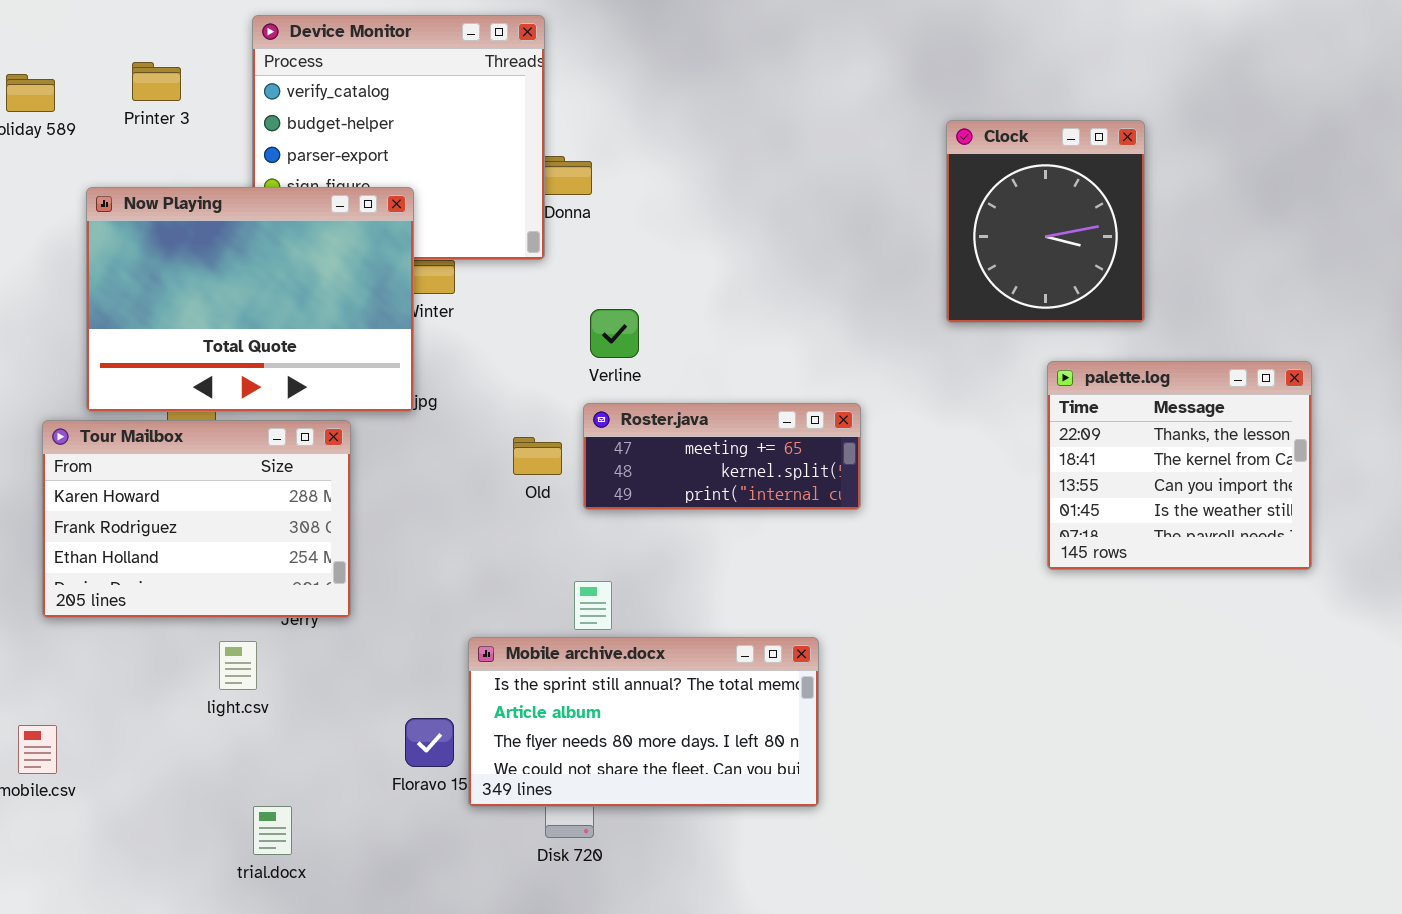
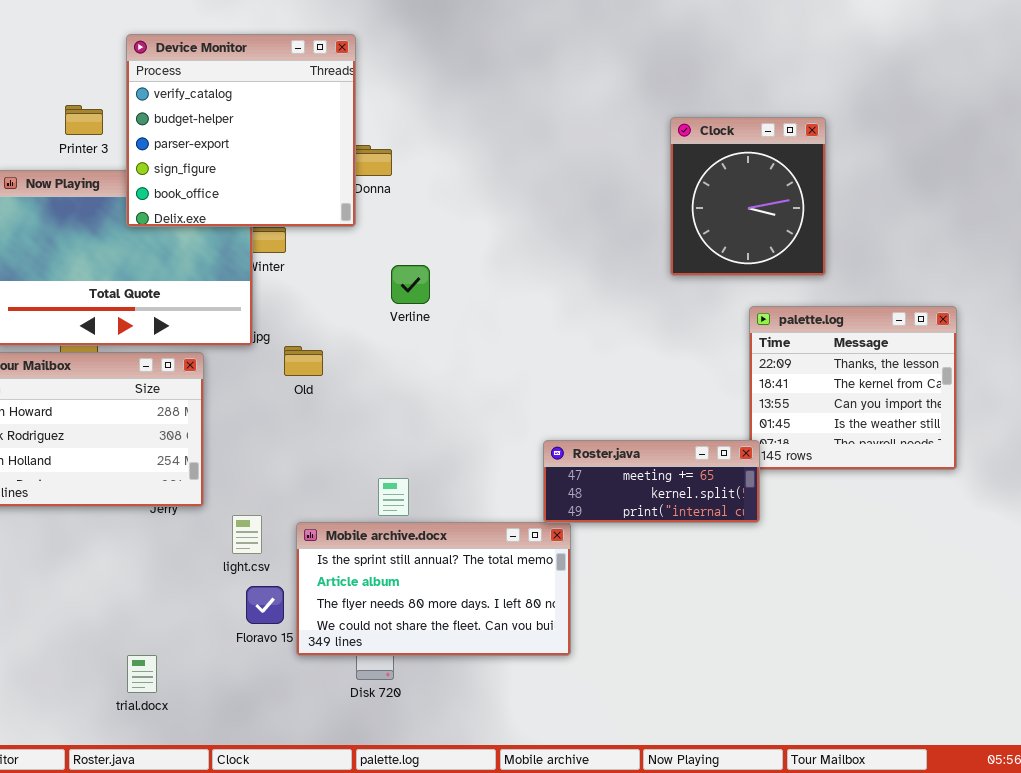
Device Monitor: [252,15,545,260] -> [126,34,356,227], raised
Printer 3: [132,62,181,101] -> [65,105,103,135], moved
Roster.java: [583,403,861,510] -> [543,440,760,523], moved
Old: [513,437,562,475] -> [284,346,323,376], moved
light.csv: [219,641,257,690] -> [232,515,262,554], moved

